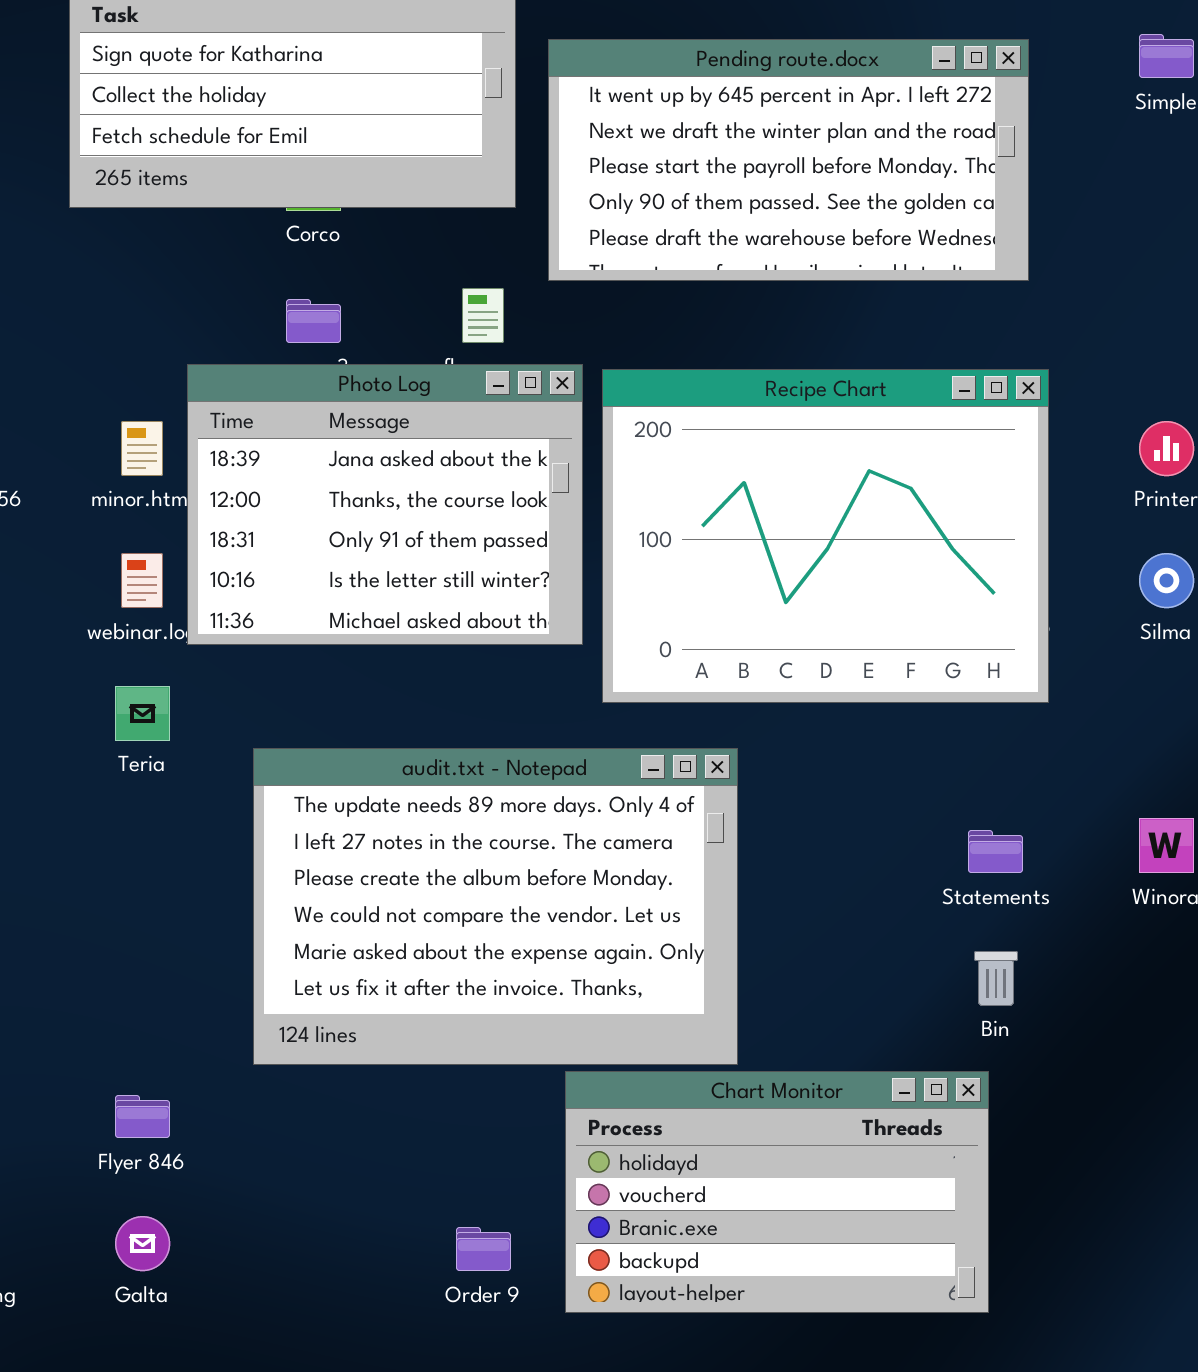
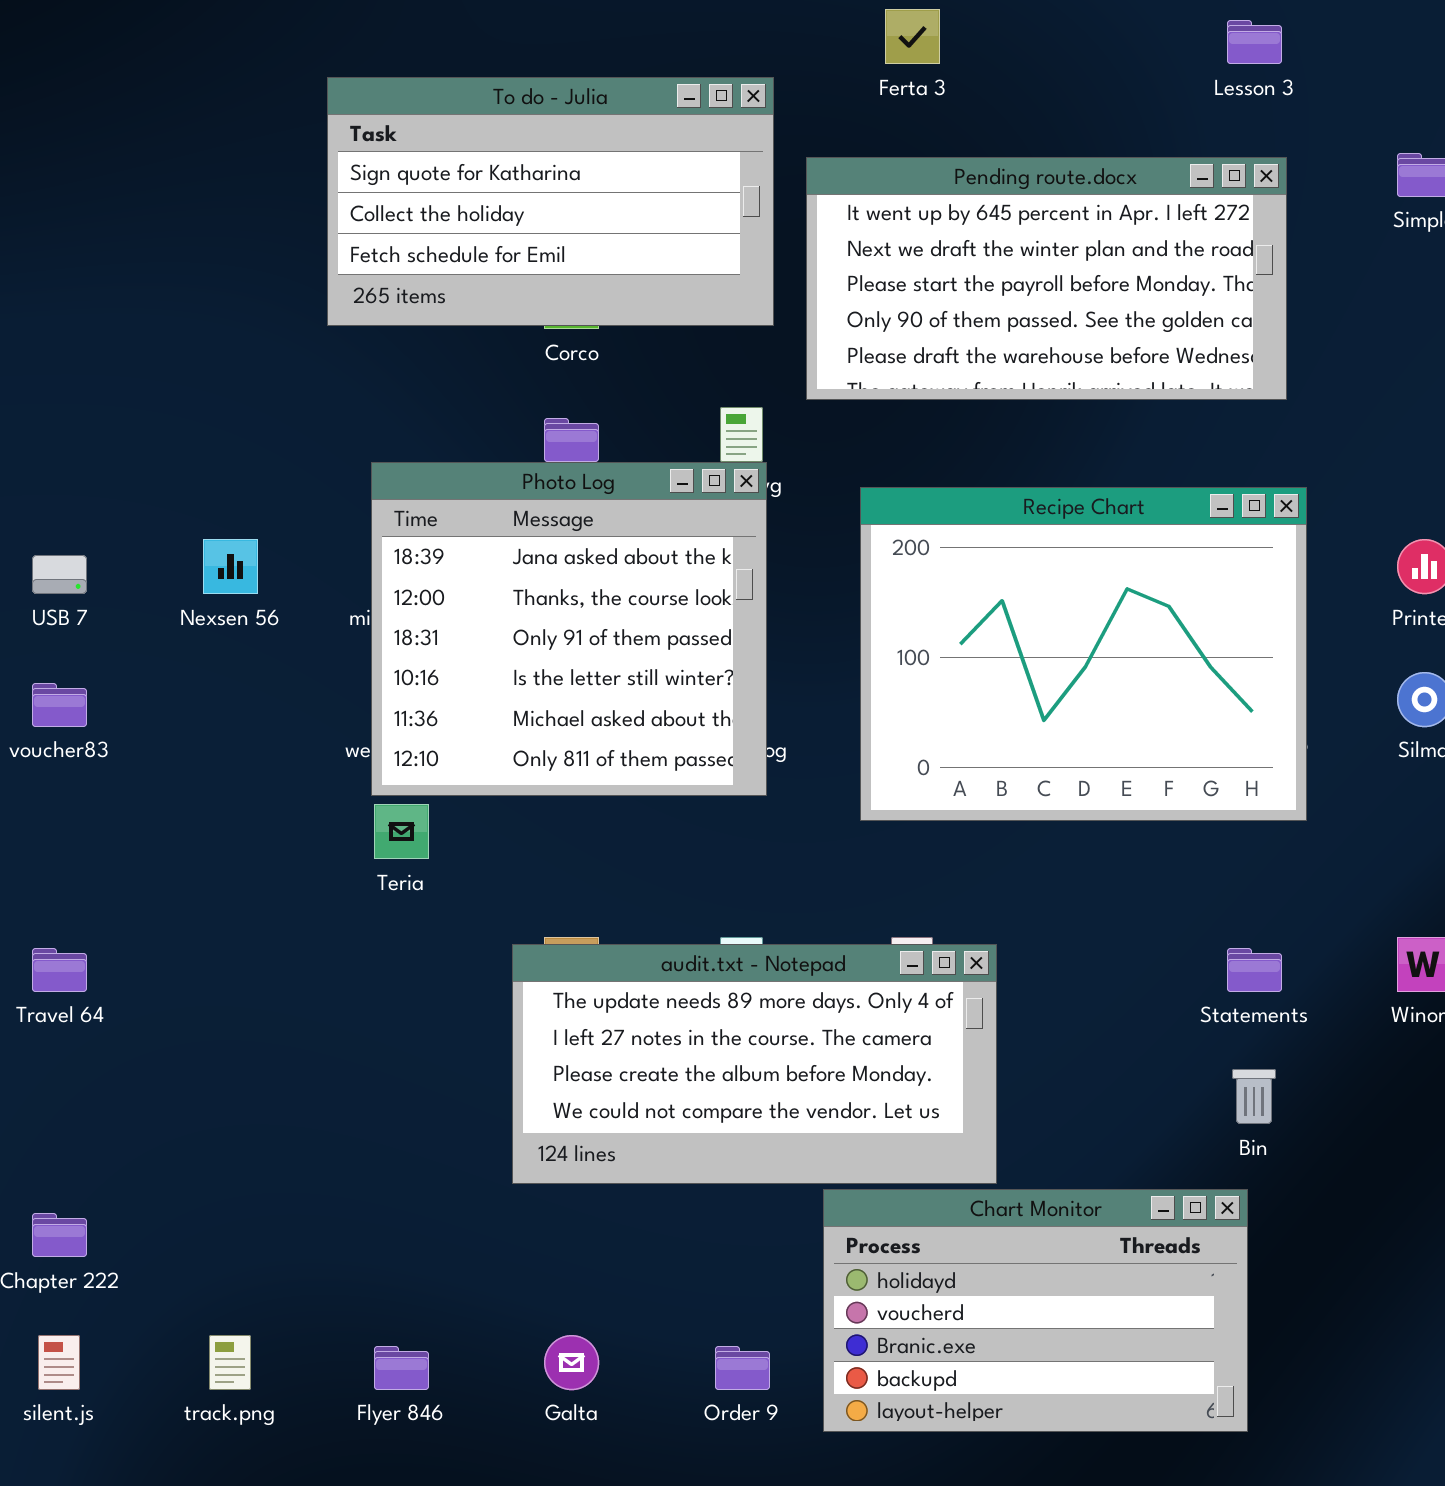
Photo Log: [187,364,583,645] -> [371,462,767,796], moved, resized
audit.txt - Notepad: [253,748,738,1065] -> [512,944,997,1184], resized
Flyer 846: [115,1095,170,1138] -> [374,1346,429,1390], moved
Galta: [115,1216,170,1271] -> [544,1335,599,1390], moved

